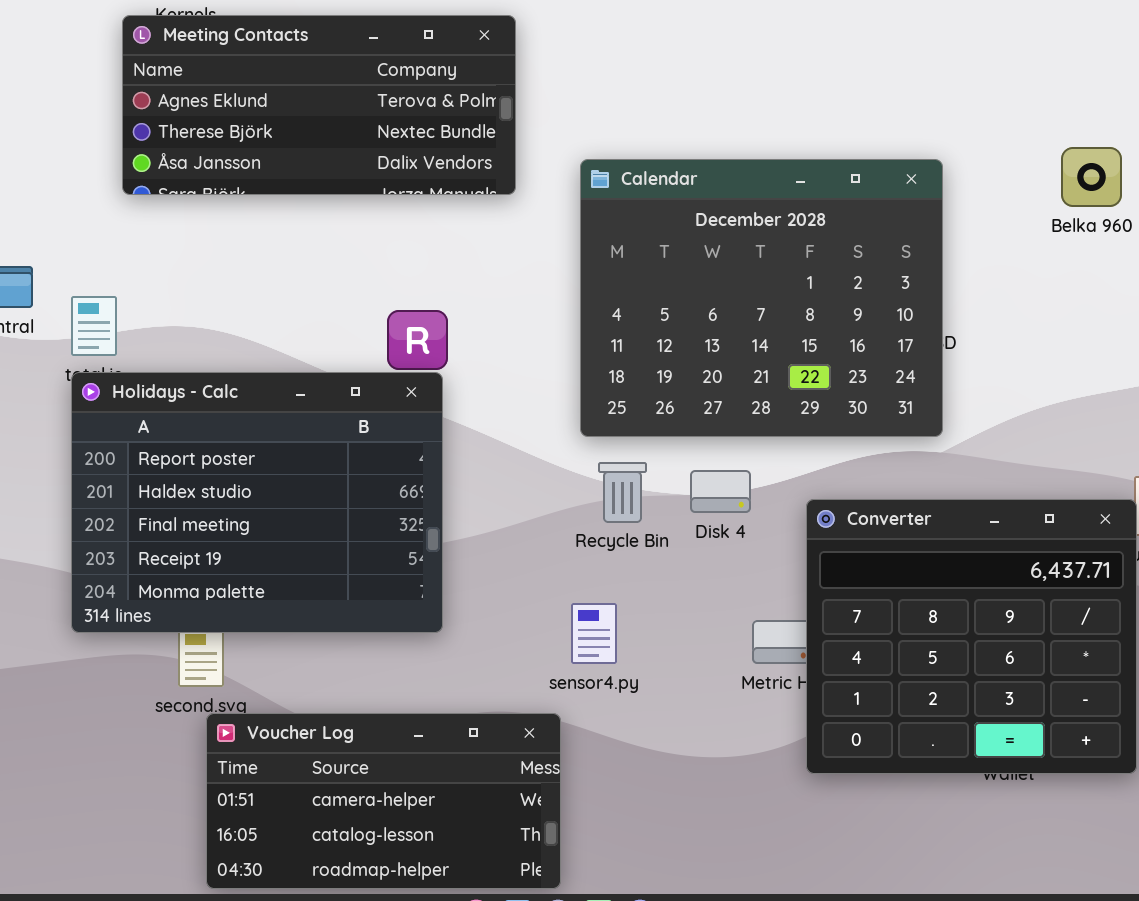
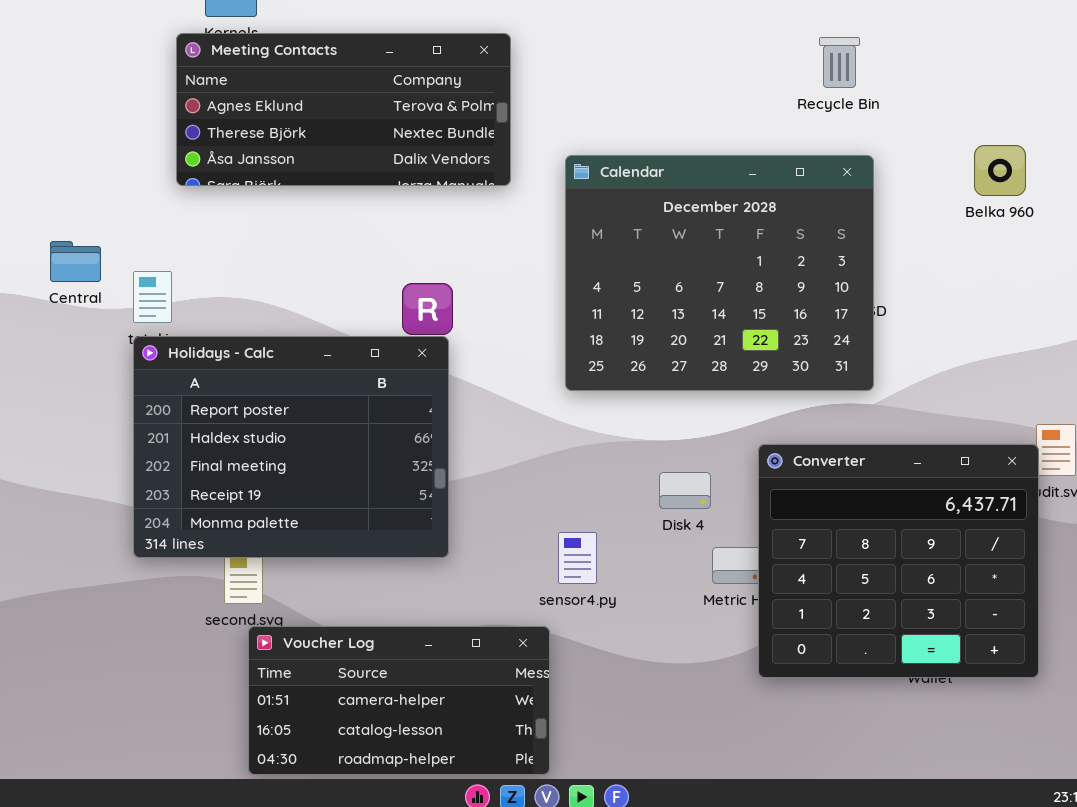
Recycle Bin: [598,462,647,523] -> [819,37,860,88], moved
Disk 4: [690,470,751,513] -> [659,472,711,509], moved

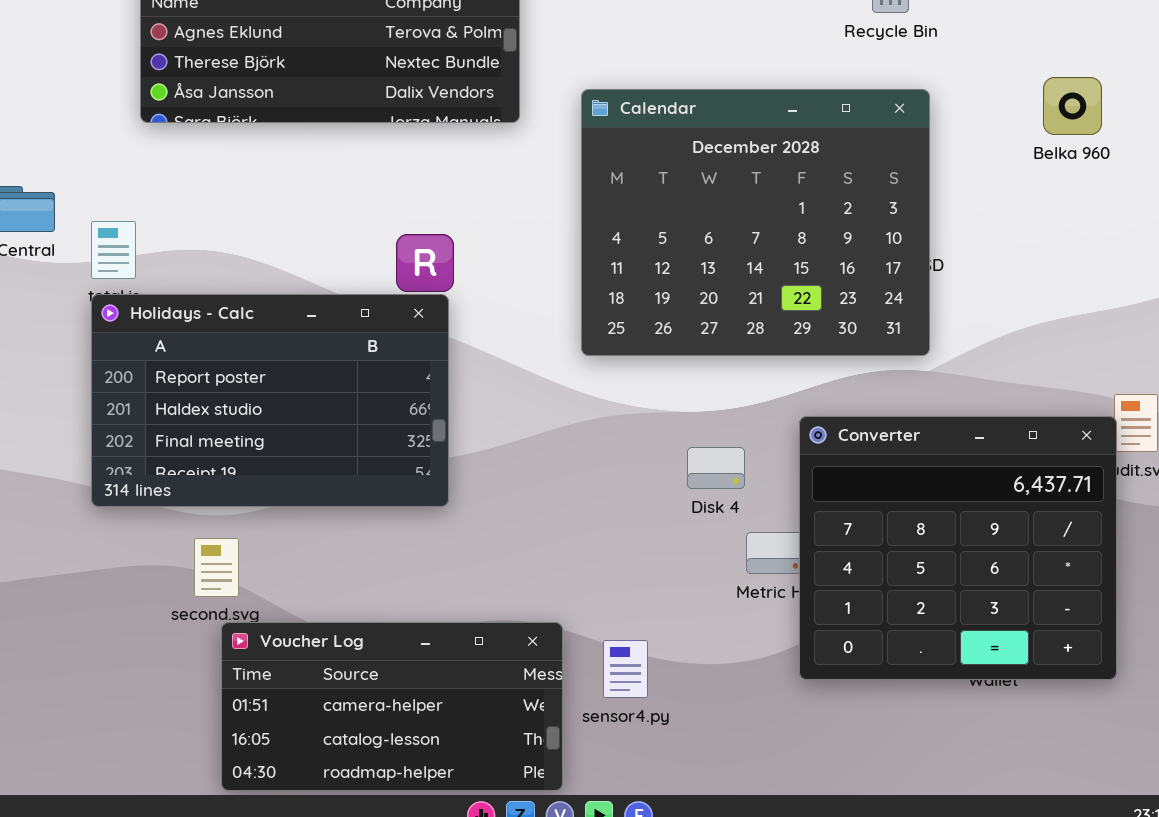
Holidays - Calc: [133,336,449,558] -> [91,294,449,507], resized
sensor4.py: [558,532,597,584] -> [603,640,648,698], moved

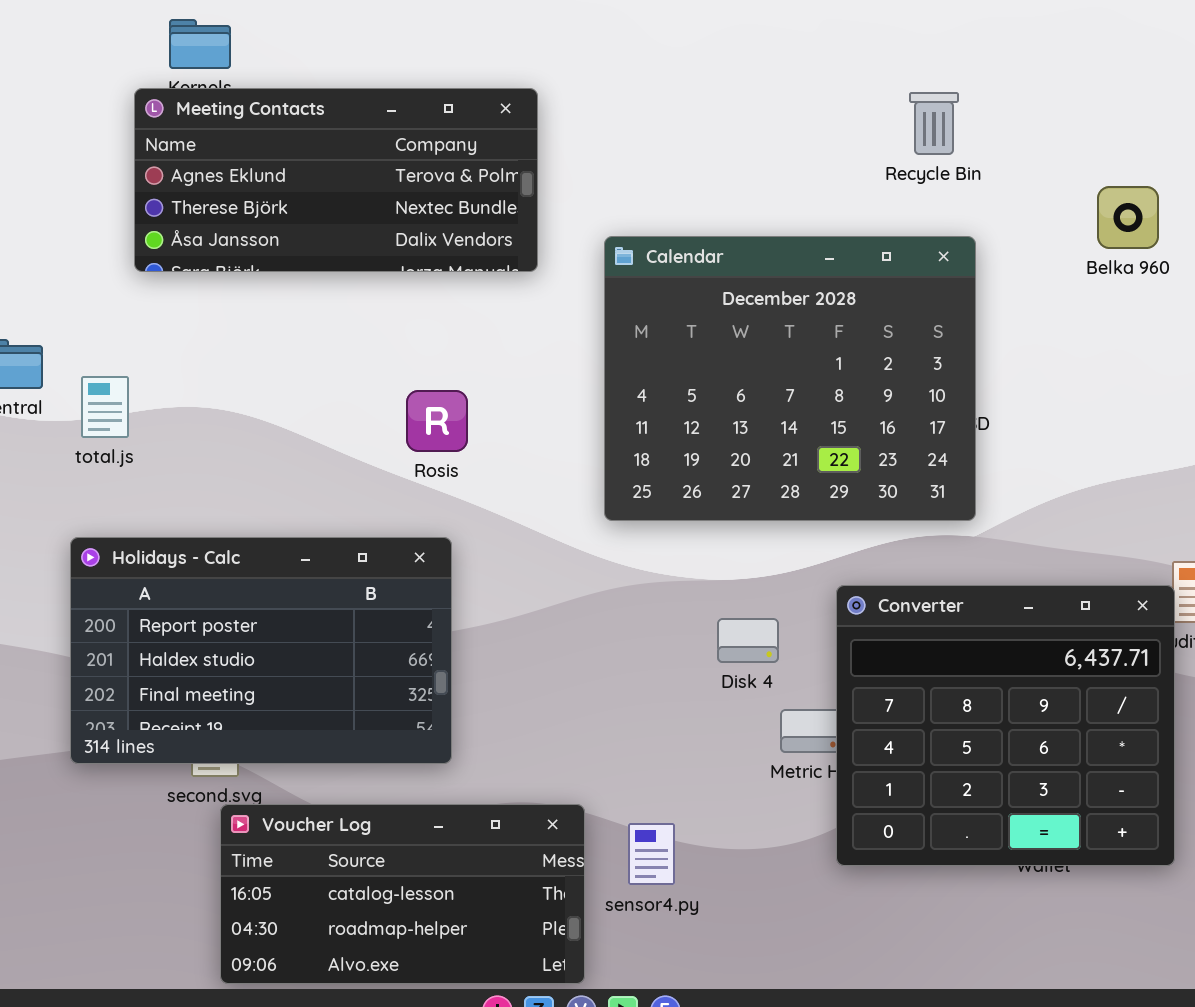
Belka 960: [1043,77,1102,135] -> [1097,186,1159,249], moved
Holidays - Calc: [91,294,449,507] -> [70,537,452,764], moved
Voucher Log: [221,622,563,791] -> [220,804,585,984], scrolled down 1 row

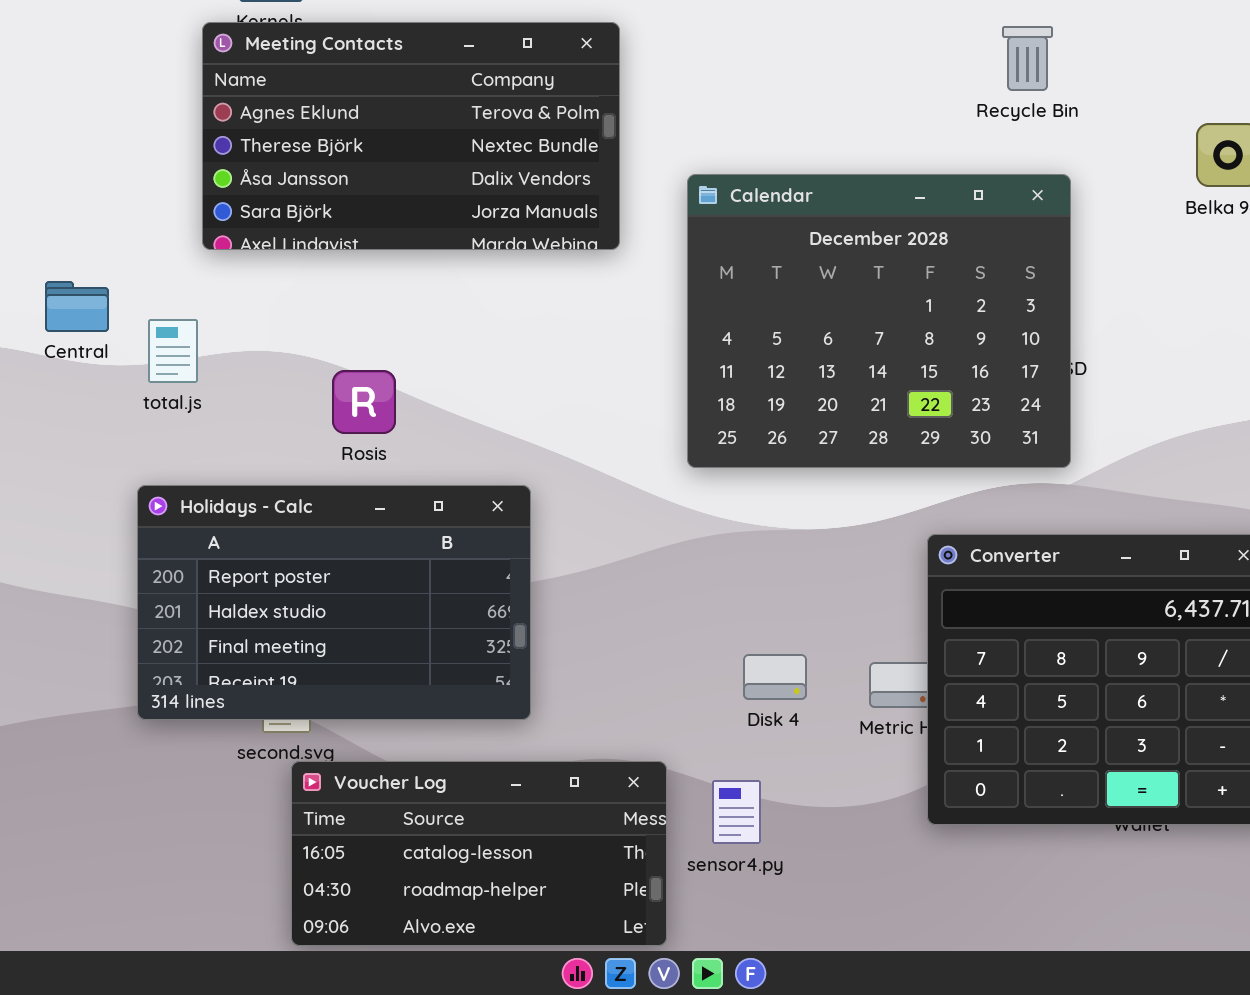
Meeting Contacts: [134,88,538,272] -> [202,22,620,250], resized
Rosis: [406,390,468,452] -> [332,370,396,434], moved
Disk 4: [717,618,779,663] -> [743,654,807,700], moved

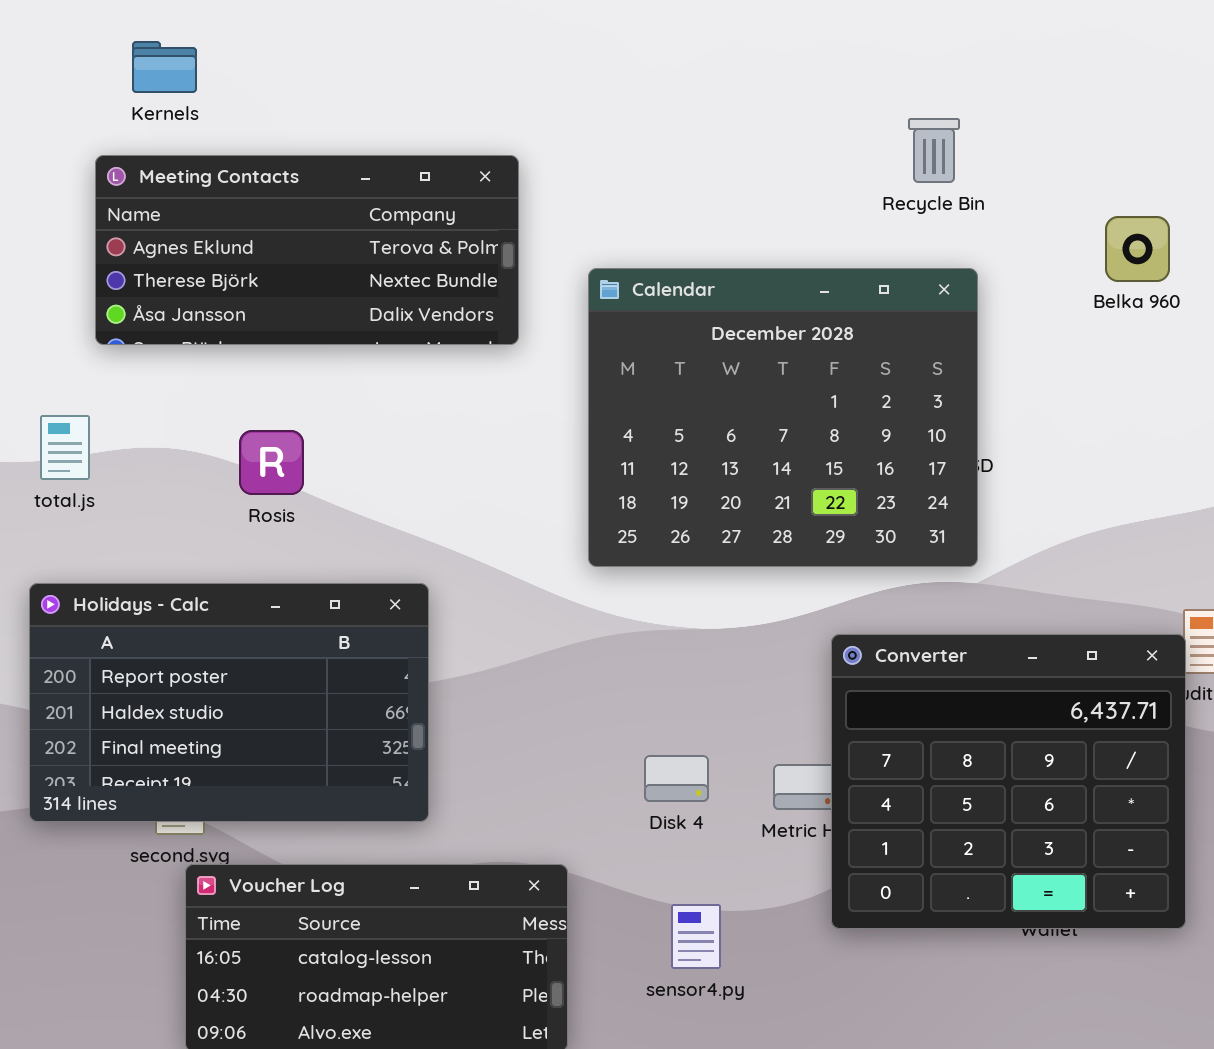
Meeting Contacts: [202,22,620,250] -> [95,155,519,345], resized
Rosis: [332,370,396,434] -> [239,430,304,495], moved
sensor4.py: [712,780,761,844] -> [671,904,721,969], moved

